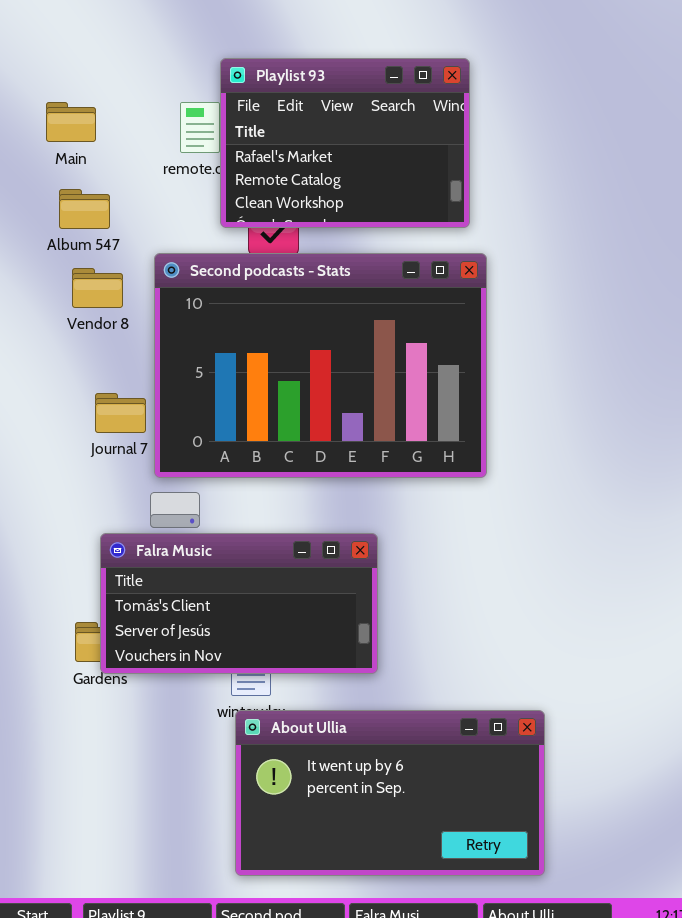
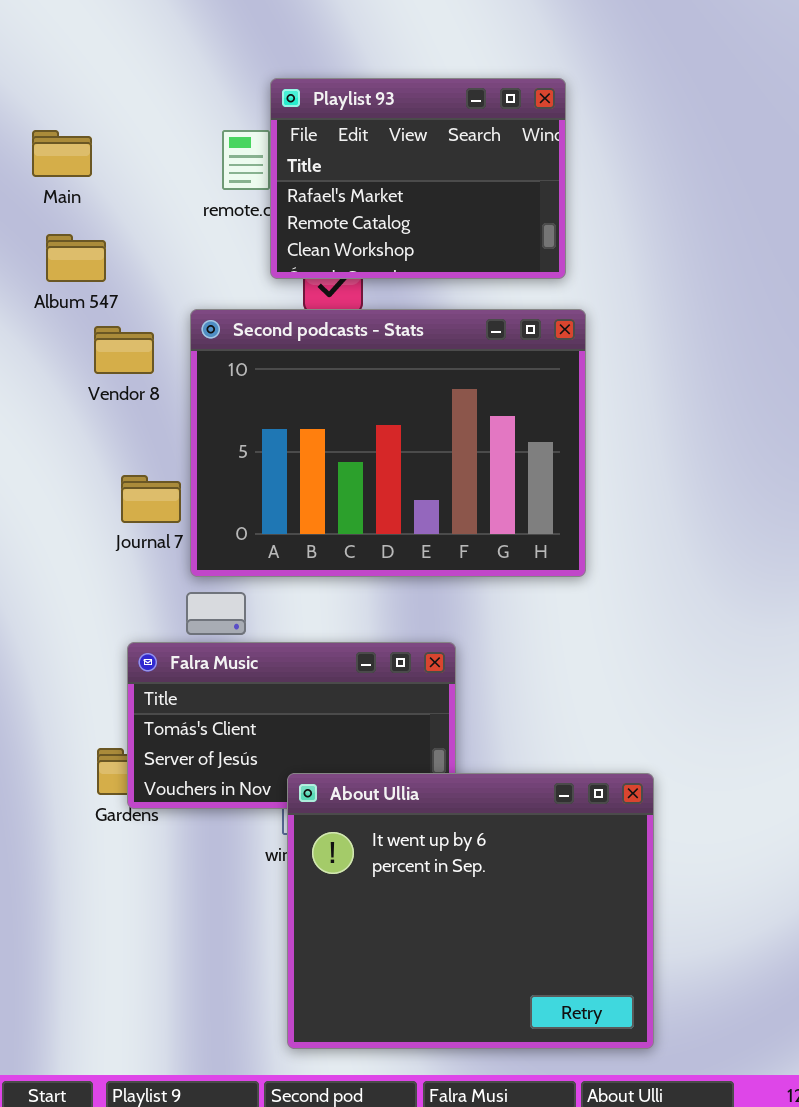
Main: [46,102,96,142] -> [32,130,92,177], moved
Album 547: [59,189,110,229] -> [46,234,106,282], moved
About Ullia: [235,710,545,876] -> [287,773,654,1049], resized

